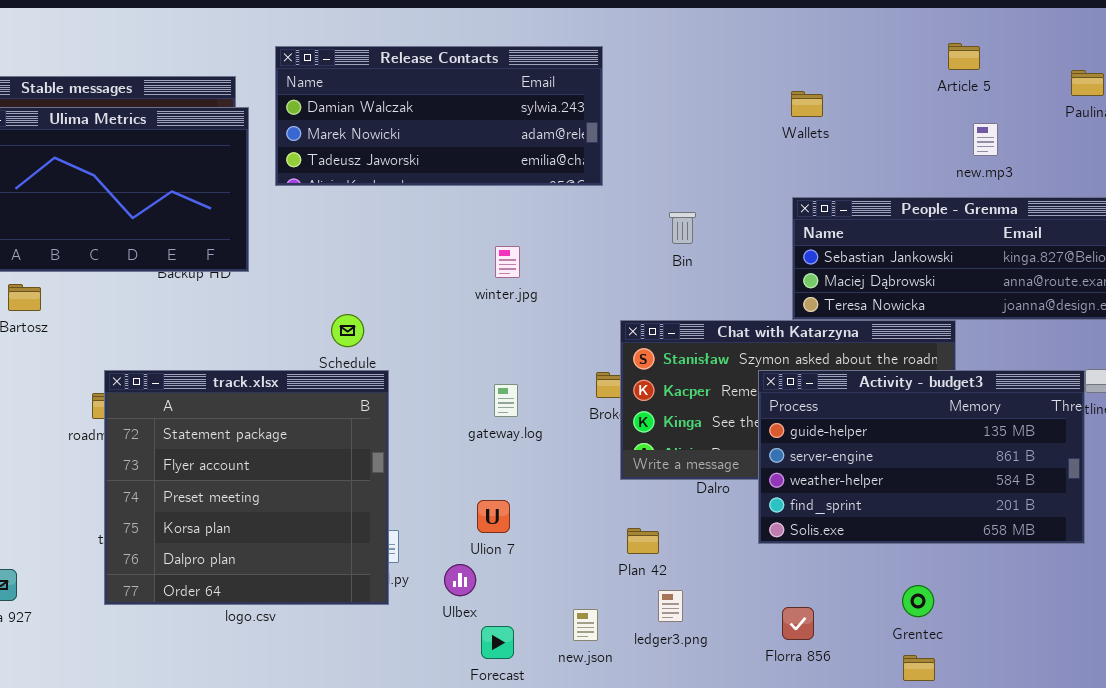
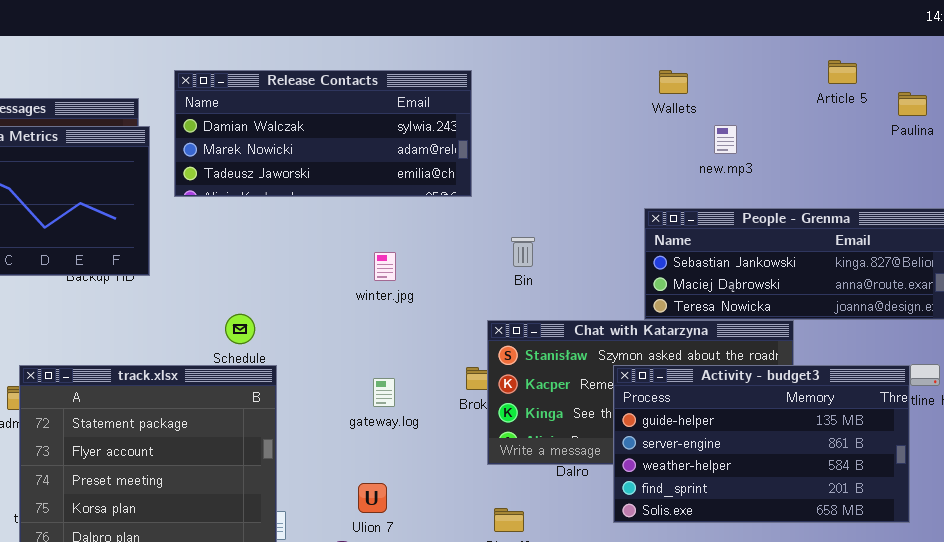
Article 5: [948,43,980,70] -> [828,60,857,84], moved
Wallets: [791,91,823,117] -> [659,70,688,94], moved
new.mp3: [973,123,998,156] -> [714,125,737,154], moved
Bin: [669,212,696,244] -> [511,237,535,267], moved

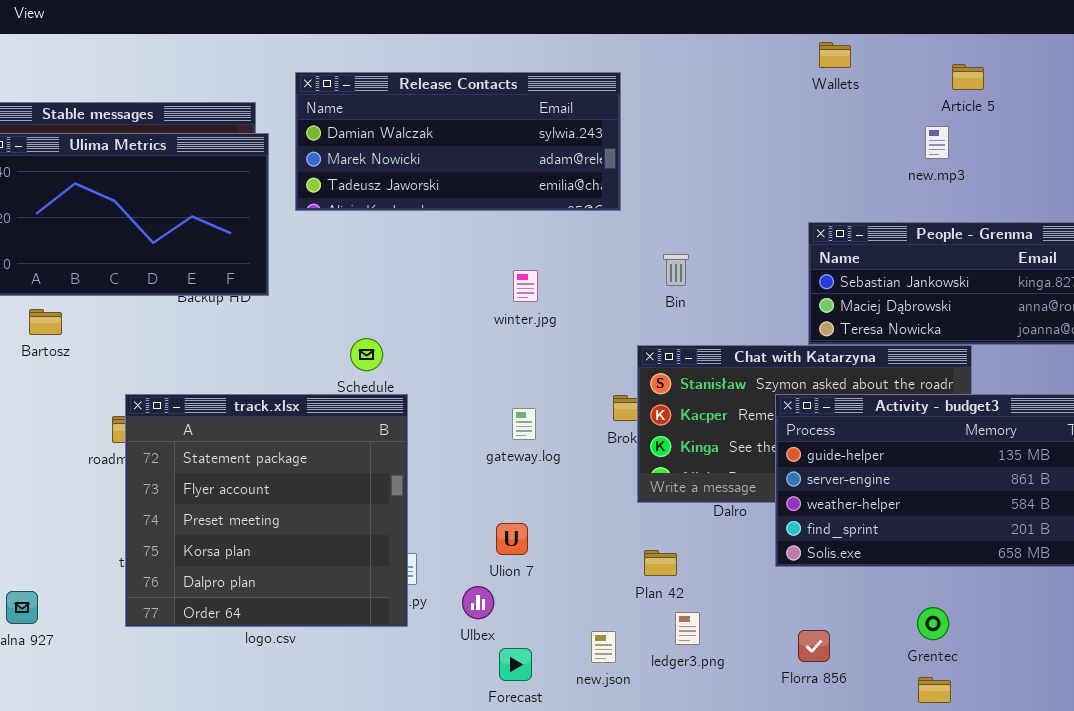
Article 5: [828,60,857,84] -> [952,64,984,90], moved
Wallets: [659,70,688,94] -> [819,42,851,68], moved
new.mp3: [714,125,737,154] -> [925,126,949,159], moved

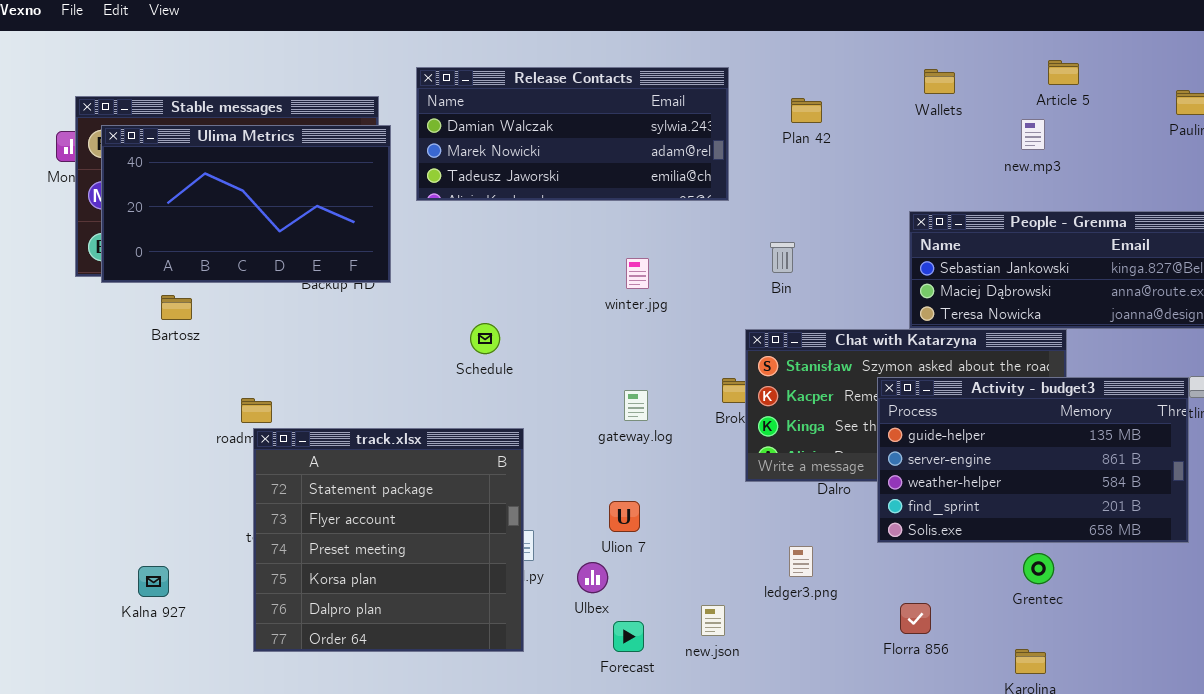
Wallets: [819,42,851,68] -> [924,69,955,94], moved
track.xlsx: [125,394,408,627] -> [253,428,524,652], moved
Plan 42: [644,550,677,576] -> [791,98,822,123], moved
Grentec: [917,607,949,640] -> [1023,553,1054,584], moved
ledger3.png: [675,612,700,645] -> [789,546,813,577], moved

